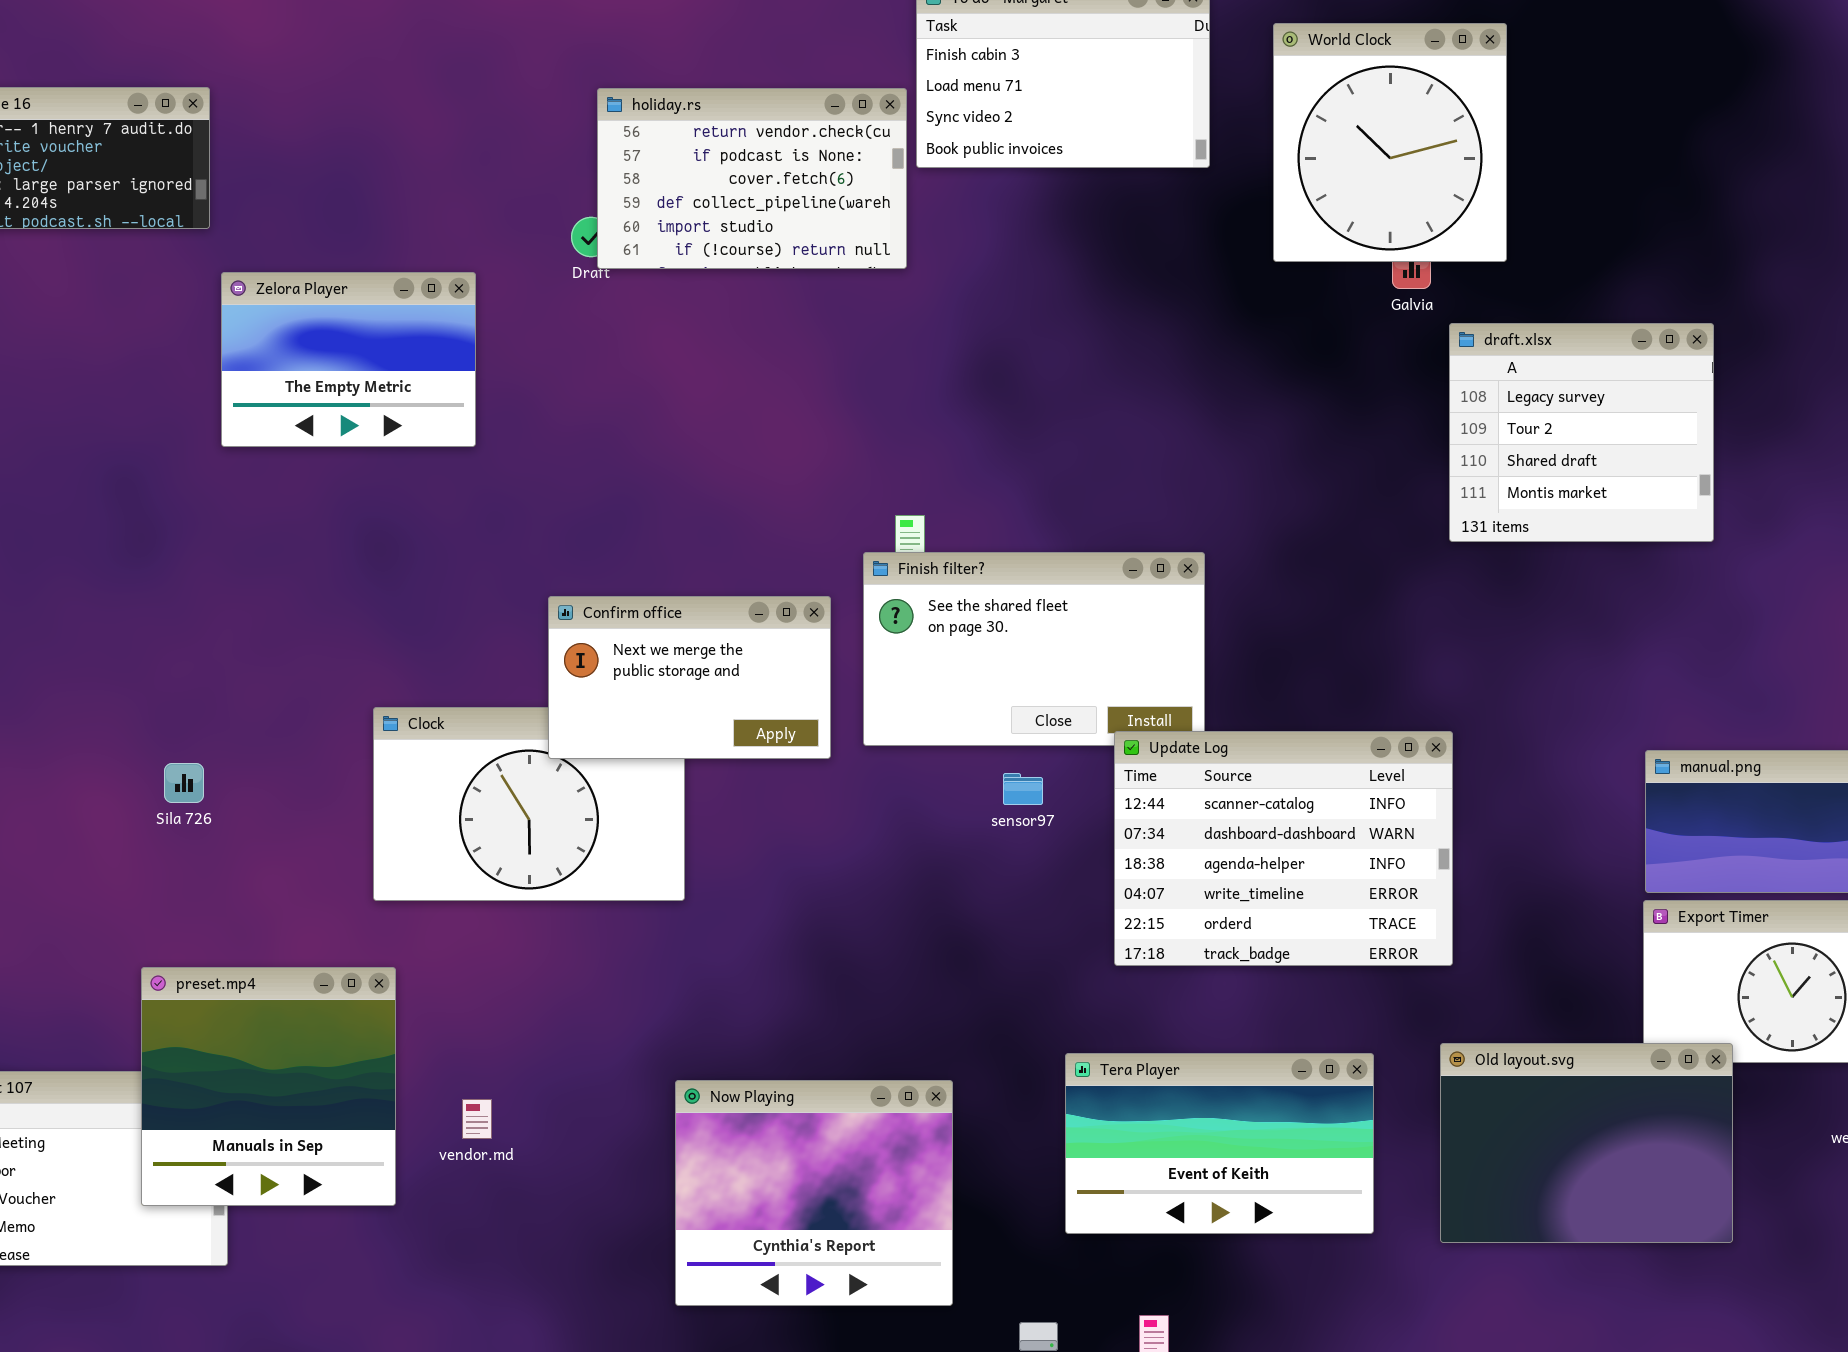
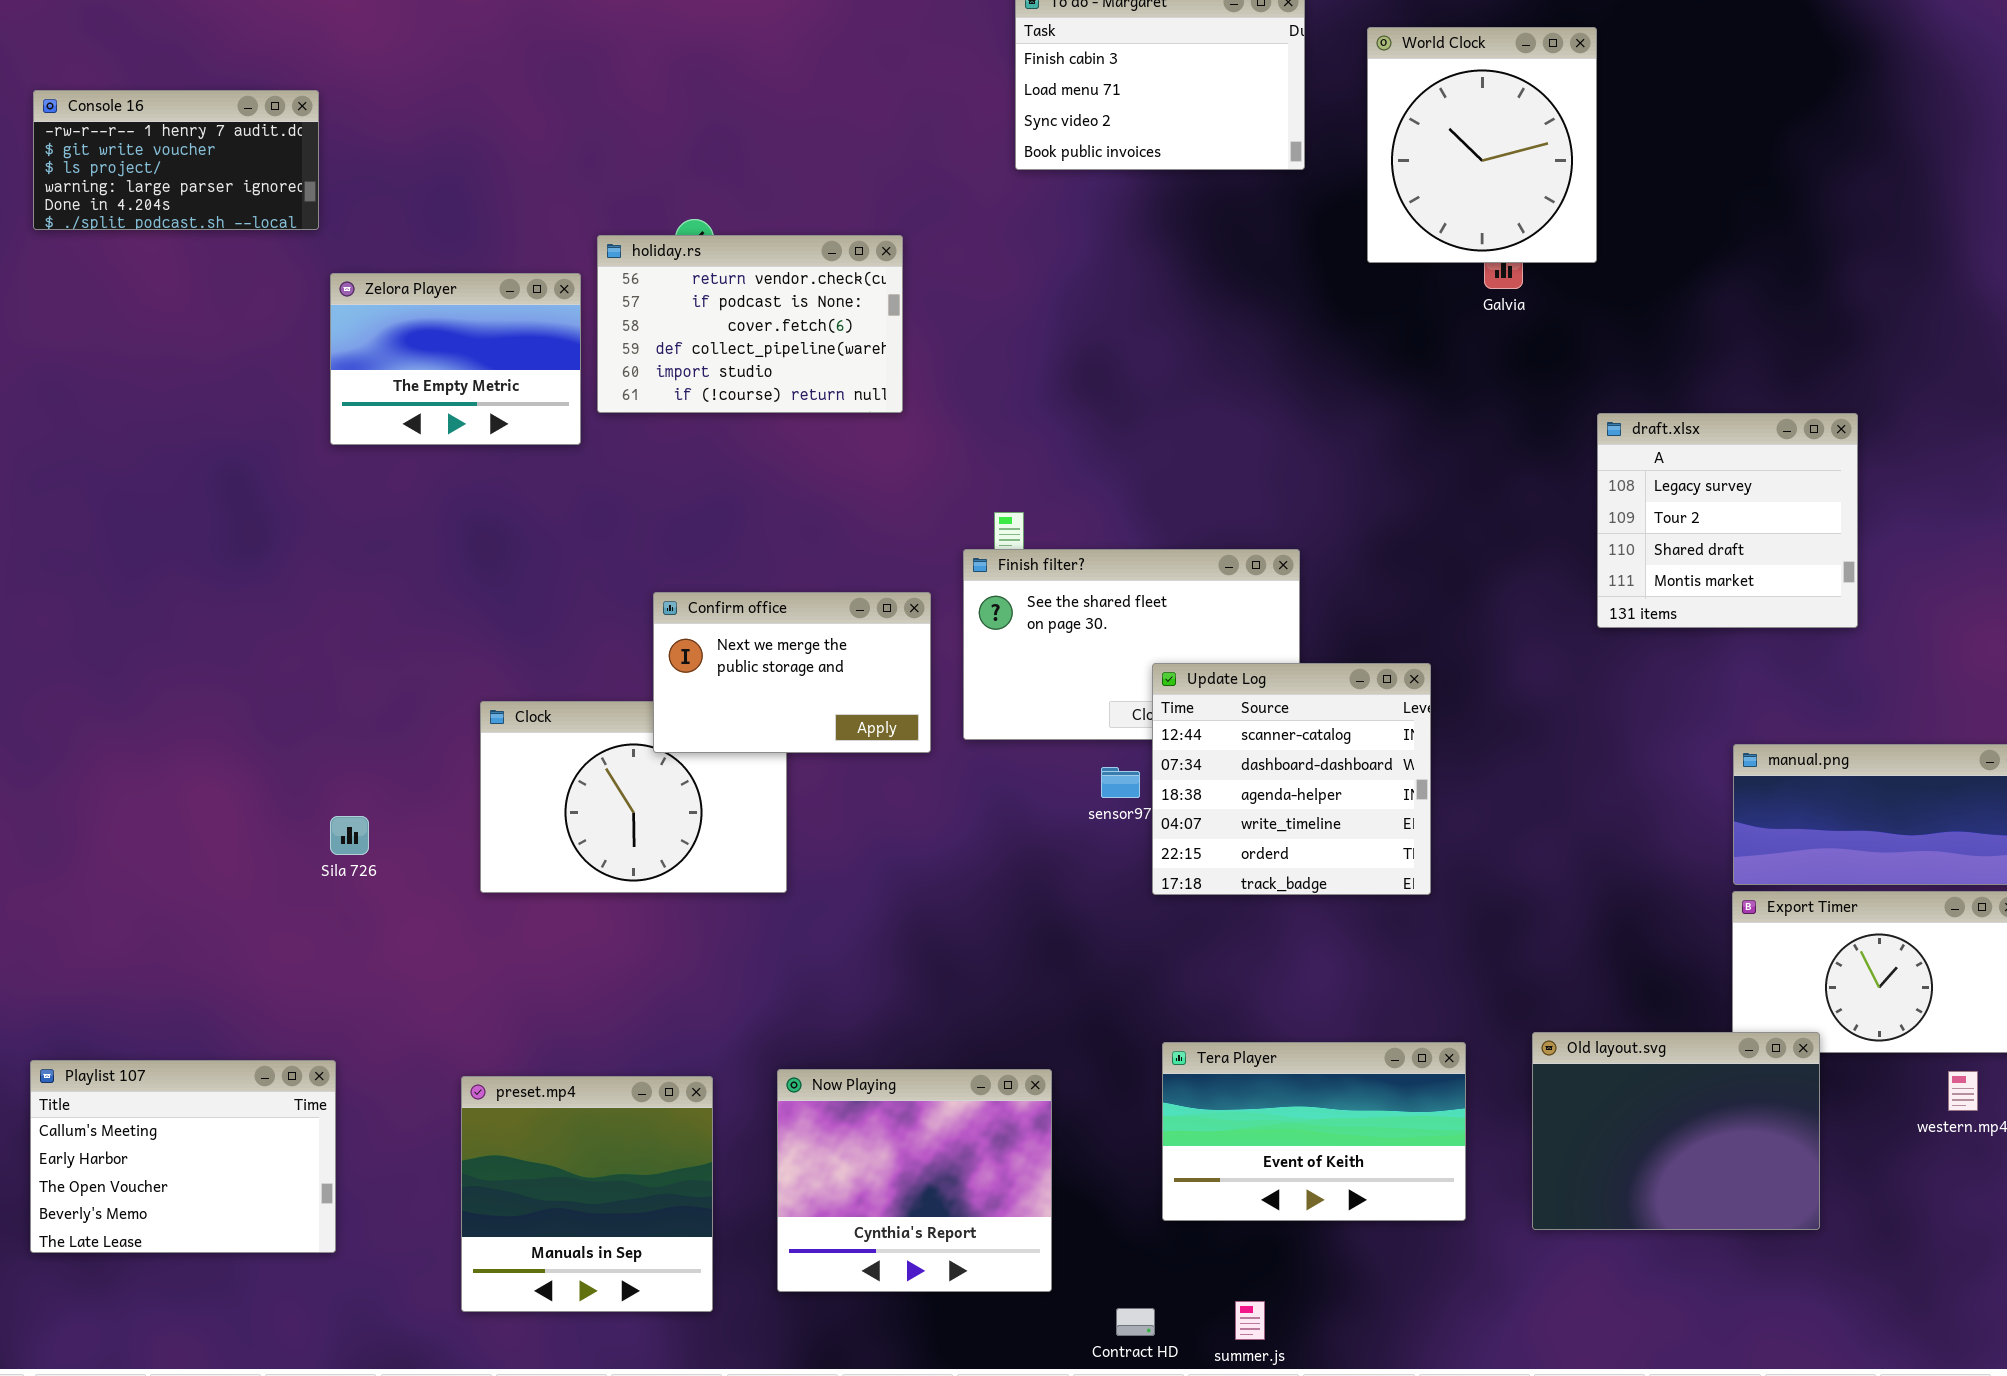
holiday.rs: [597,88,907,269] -> [597,235,903,413], moved
draft.xlsx: [1449,323,1714,542] -> [1597,413,1858,628], moved
Update Log: [1114,731,1453,966] -> [1152,663,1431,895], moved, resized
Sila 726: [164,763,204,803] -> [330,816,369,855], moved
preset.mp4: [141,967,396,1206] -> [461,1076,713,1312], moved

